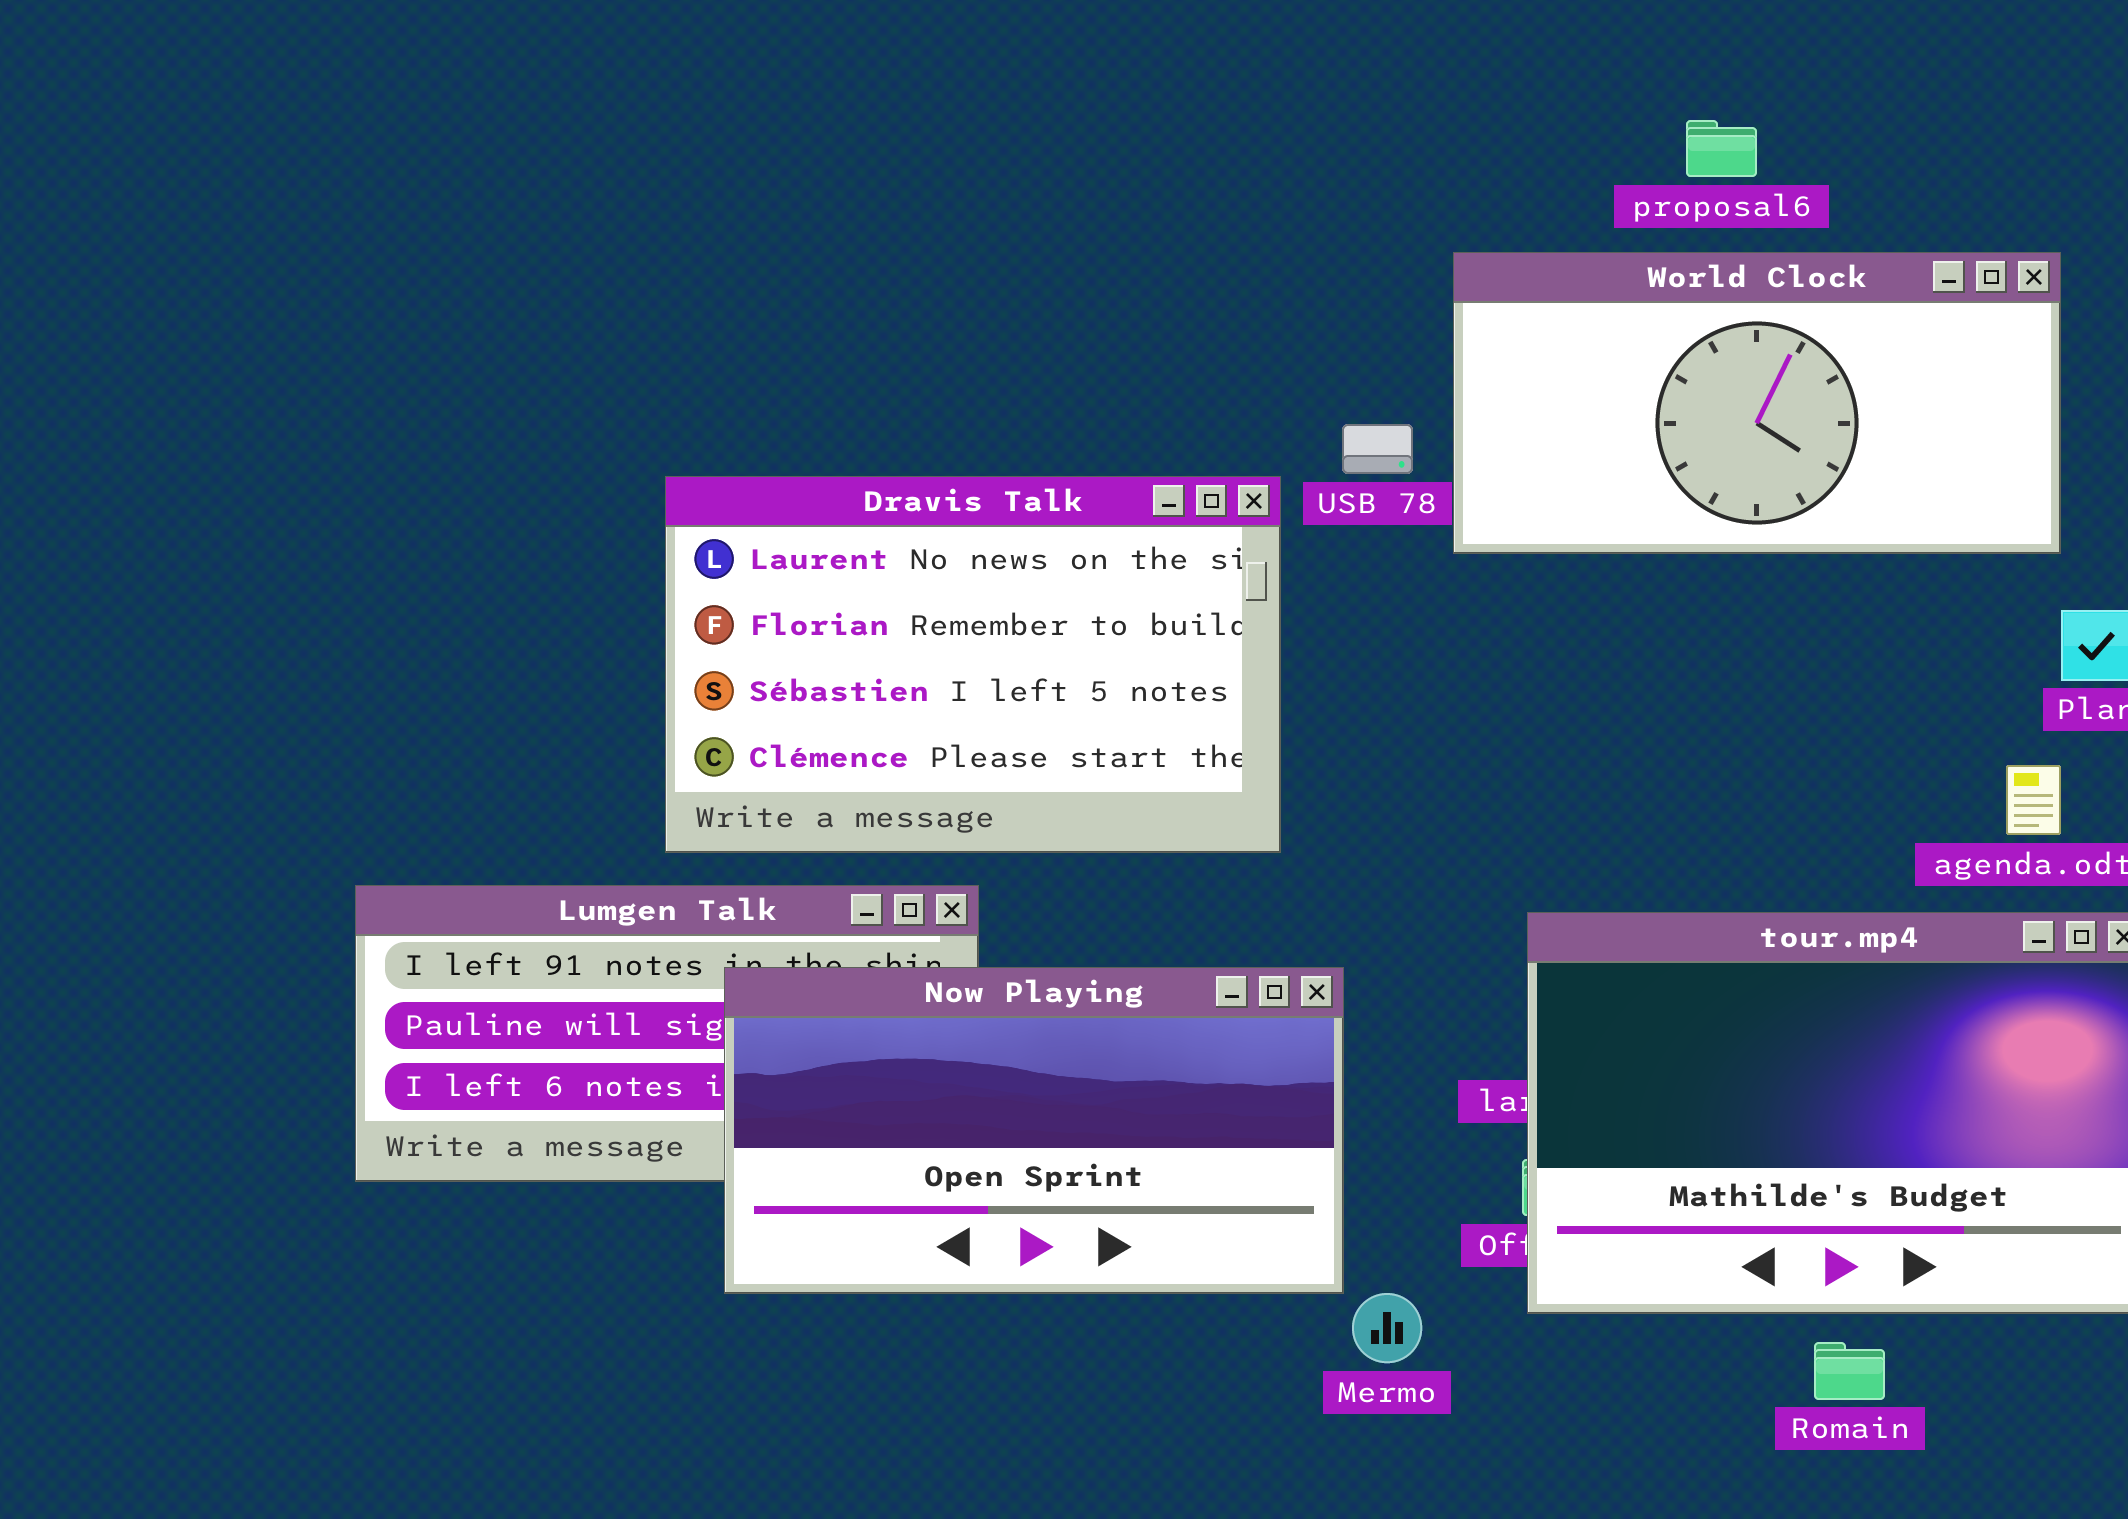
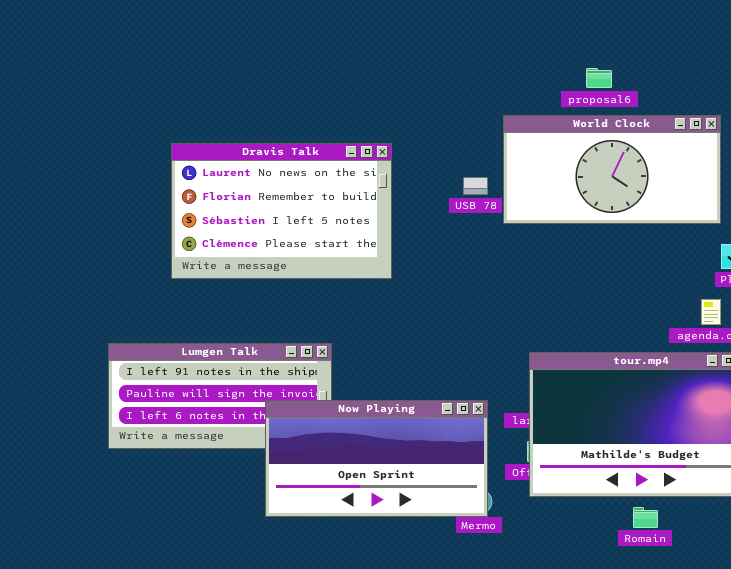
Dravis Talk: [665,476,1281,853] -> [171,143,392,279], moved
Now Playing: [724,967,1344,1294] -> [265,400,488,517], moved

